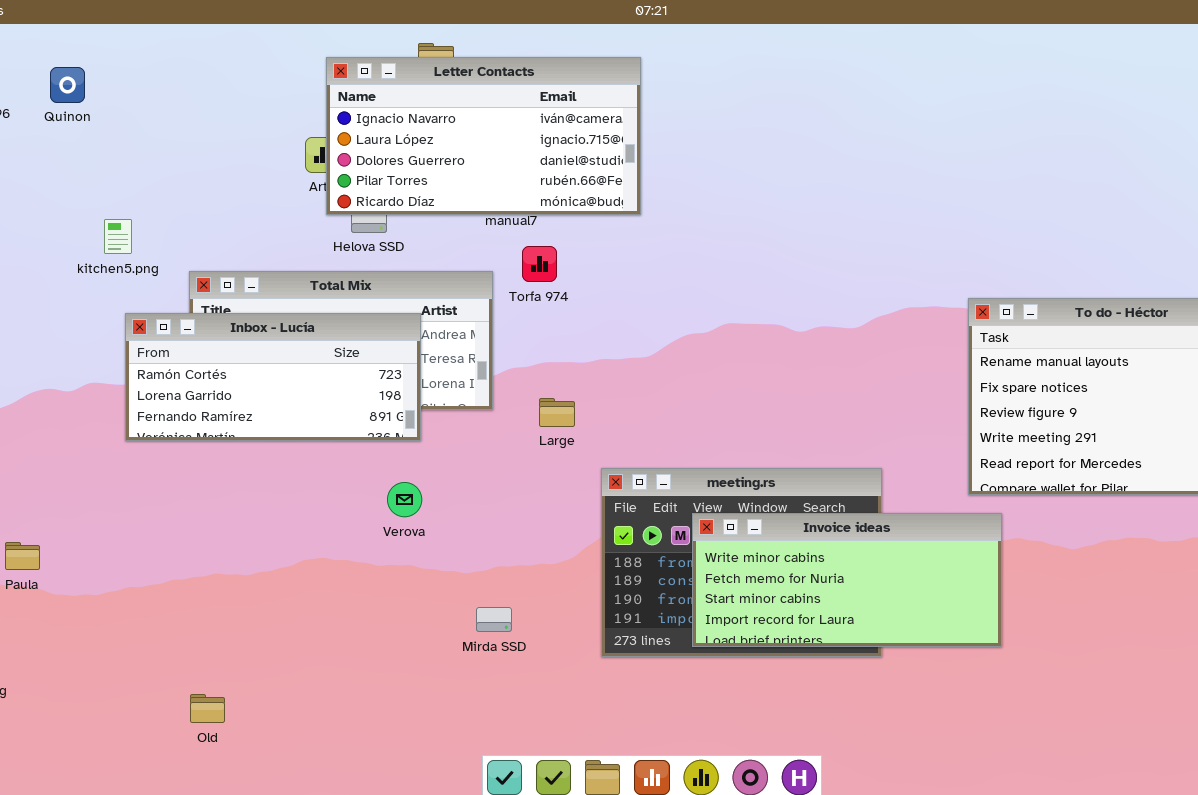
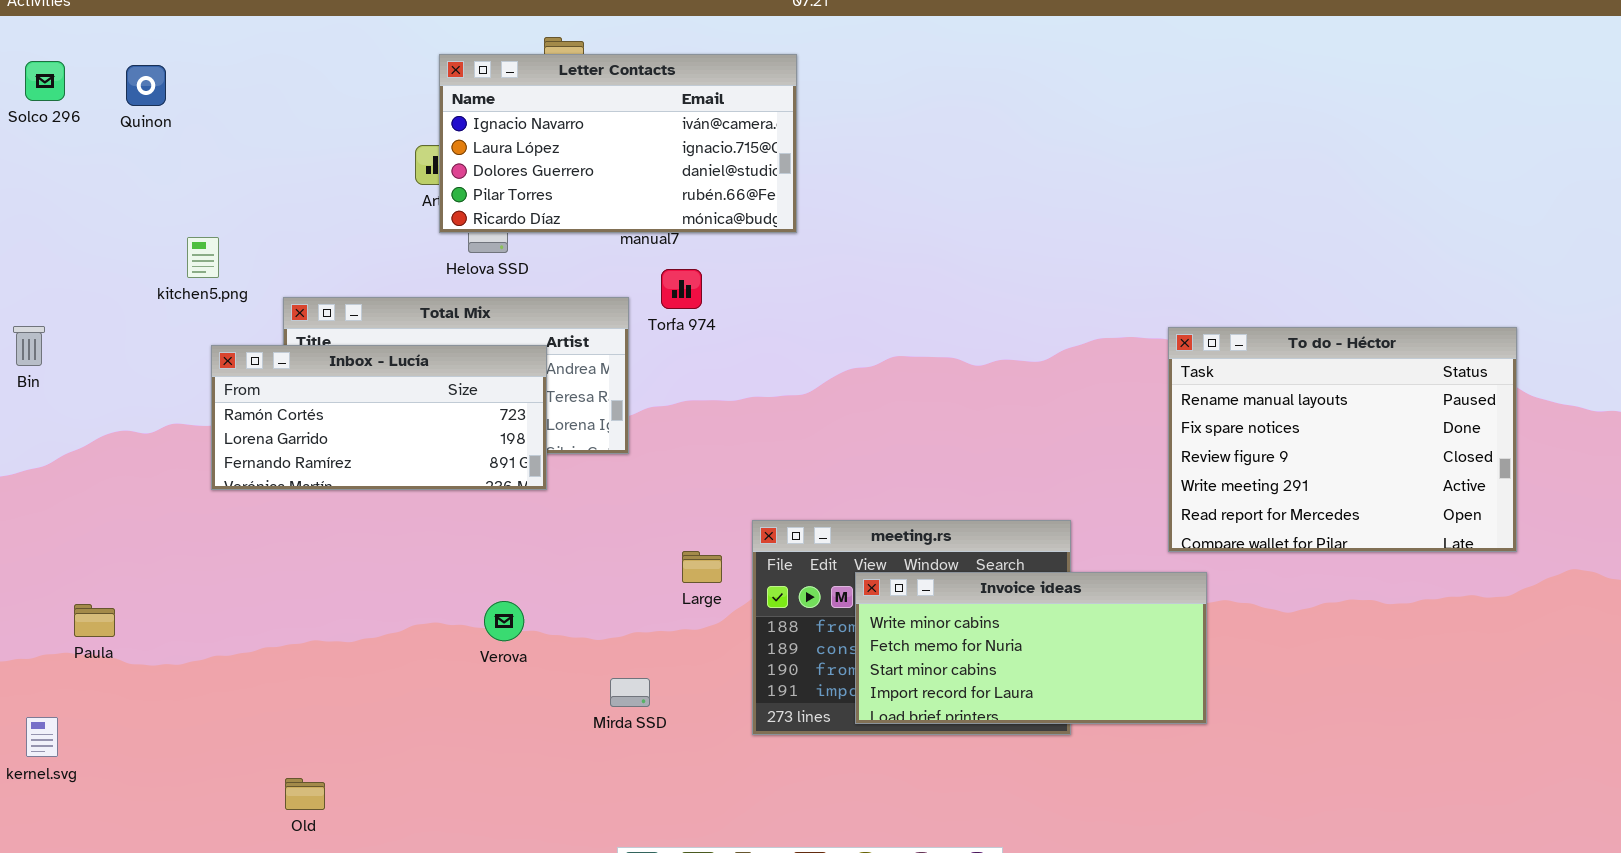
Large: [539,398,575,427] -> [682,551,722,583], moved
Verova: [387,482,422,517] -> [484,601,524,641], moved

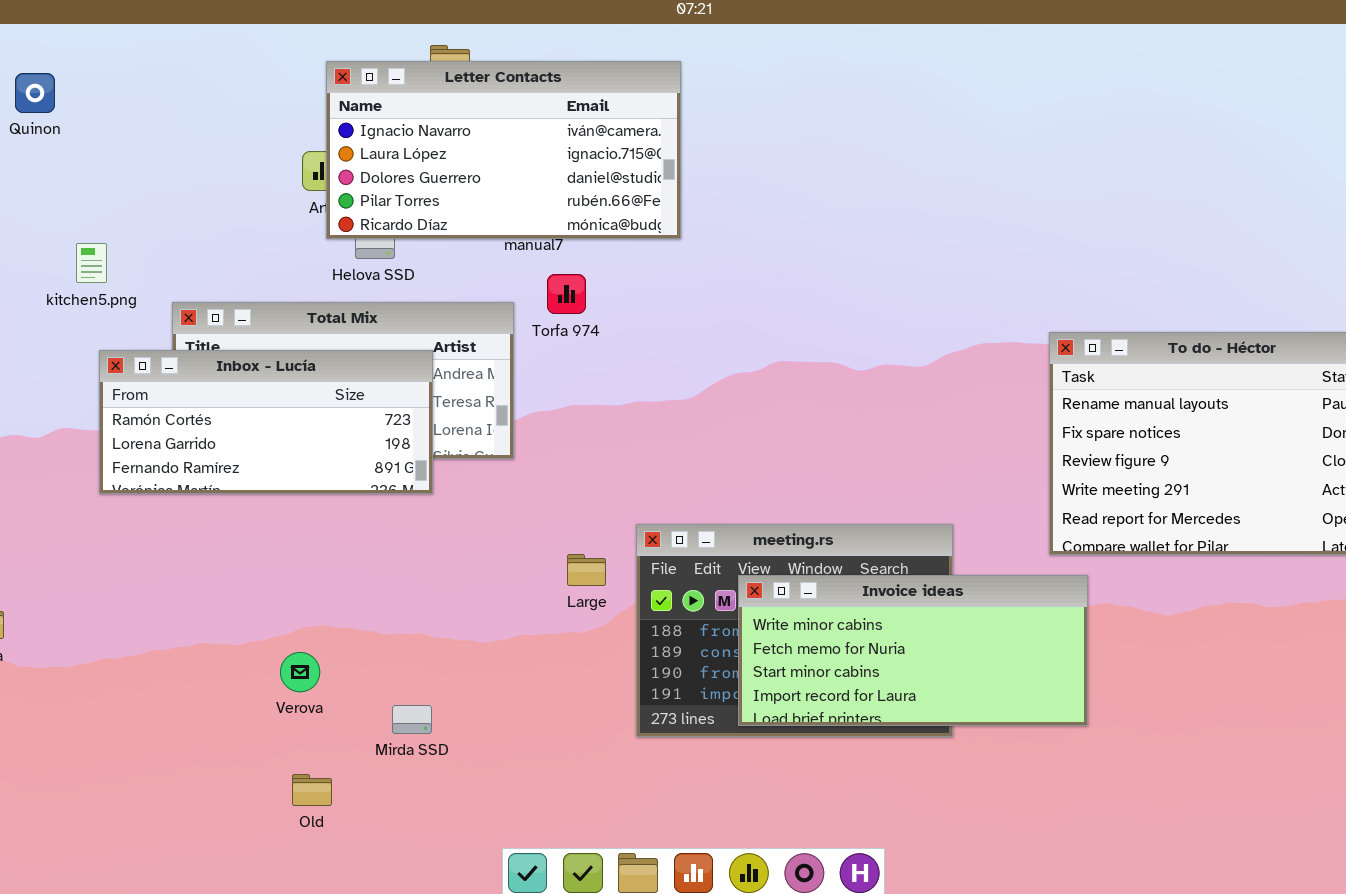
Verova: [484,601,524,641] -> [280,652,320,692], moved
Mirda SSD: [610,678,650,707] -> [392,705,432,734], moved
Old: [285,778,325,810] -> [292,774,332,806], moved

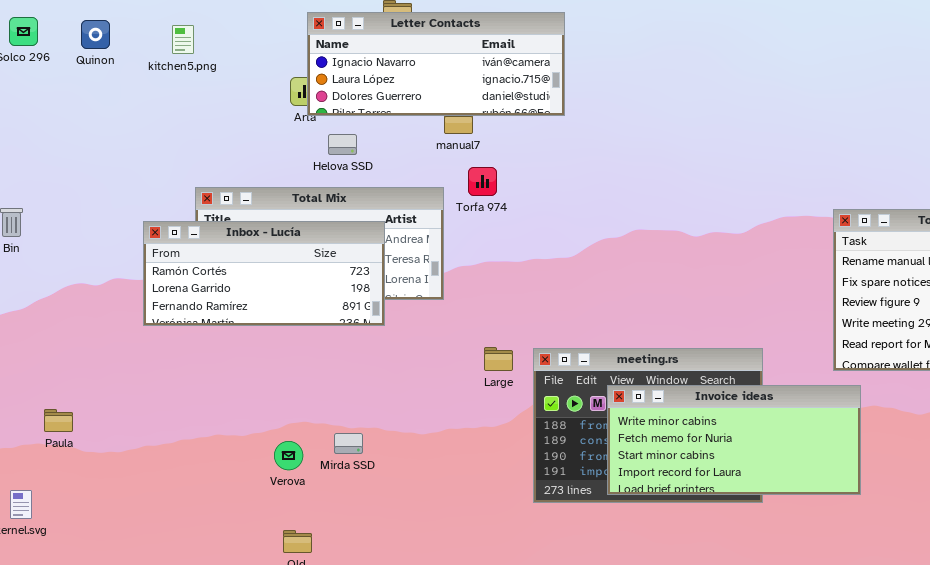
Letter Contacts: [326,61,681,239] -> [307,12,565,116], resized
kitchen5.png: [76,243,107,283] -> [172,25,194,54], moved
Large: [567,554,606,586] -> [484,347,513,371], moved
Mirda SSD: [392,705,432,734] -> [334,433,363,454], moved

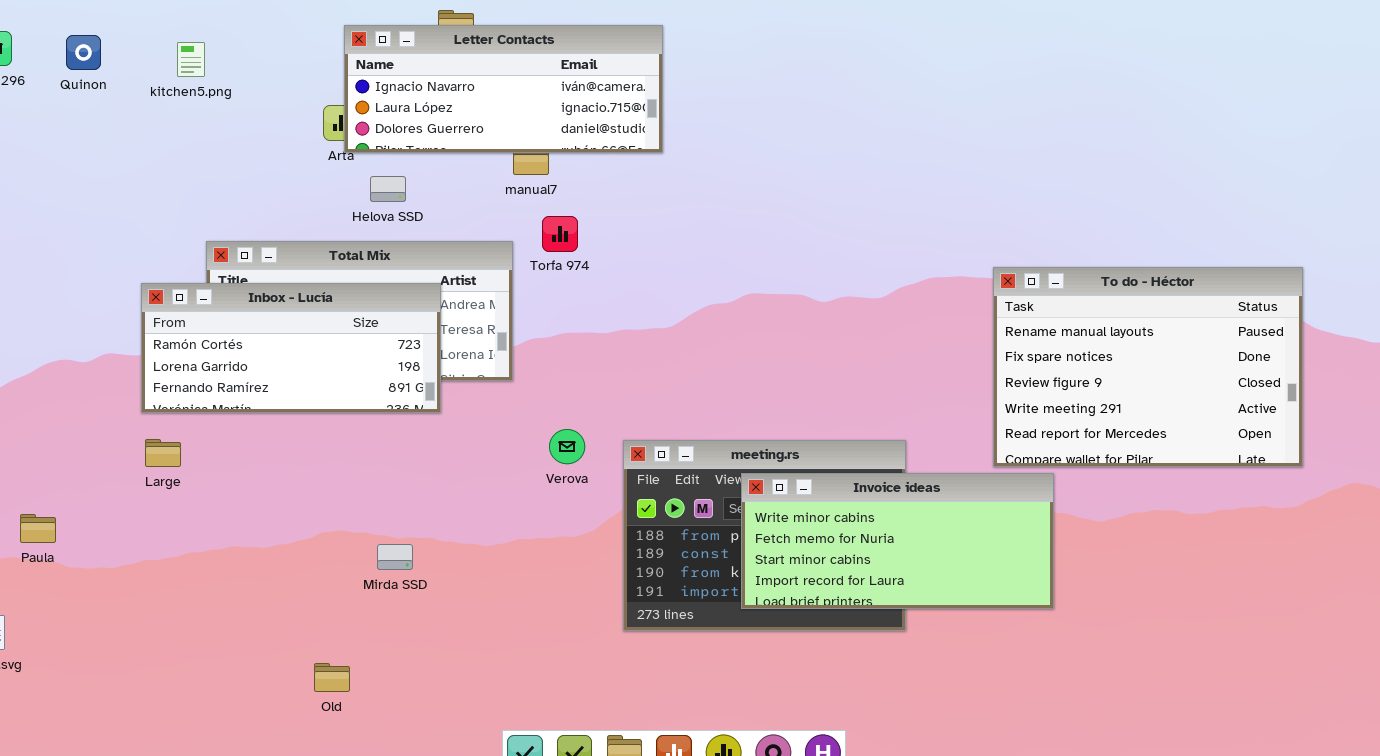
Large: [484,347,513,371] -> [145,439,181,467], moved
Invoice ideas: [607,385,861,495] -> [741,473,1054,609], moved
Verova: [274,441,303,470] -> [549,429,585,464], moved

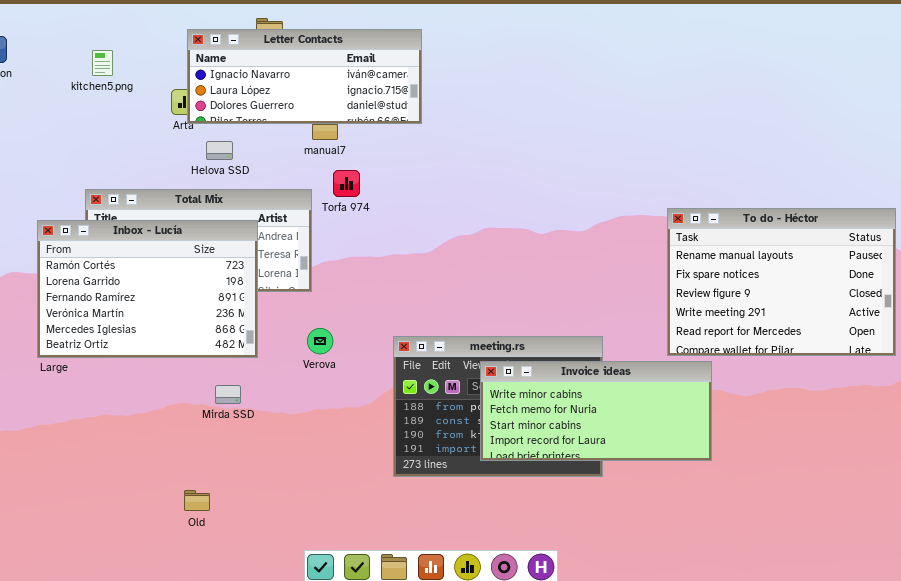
kitchen5.png: [177,42,205,77] -> [92,50,113,76], moved
Inbox - Lucía: [141,283,441,413] -> [37,220,258,358], resized
Verova: [549,429,585,464] -> [307,328,333,354], moved
Mirda SSD: [377,544,413,570] -> [215,385,241,404], moved
Old: [314,663,350,692] -> [184,490,210,511], moved

